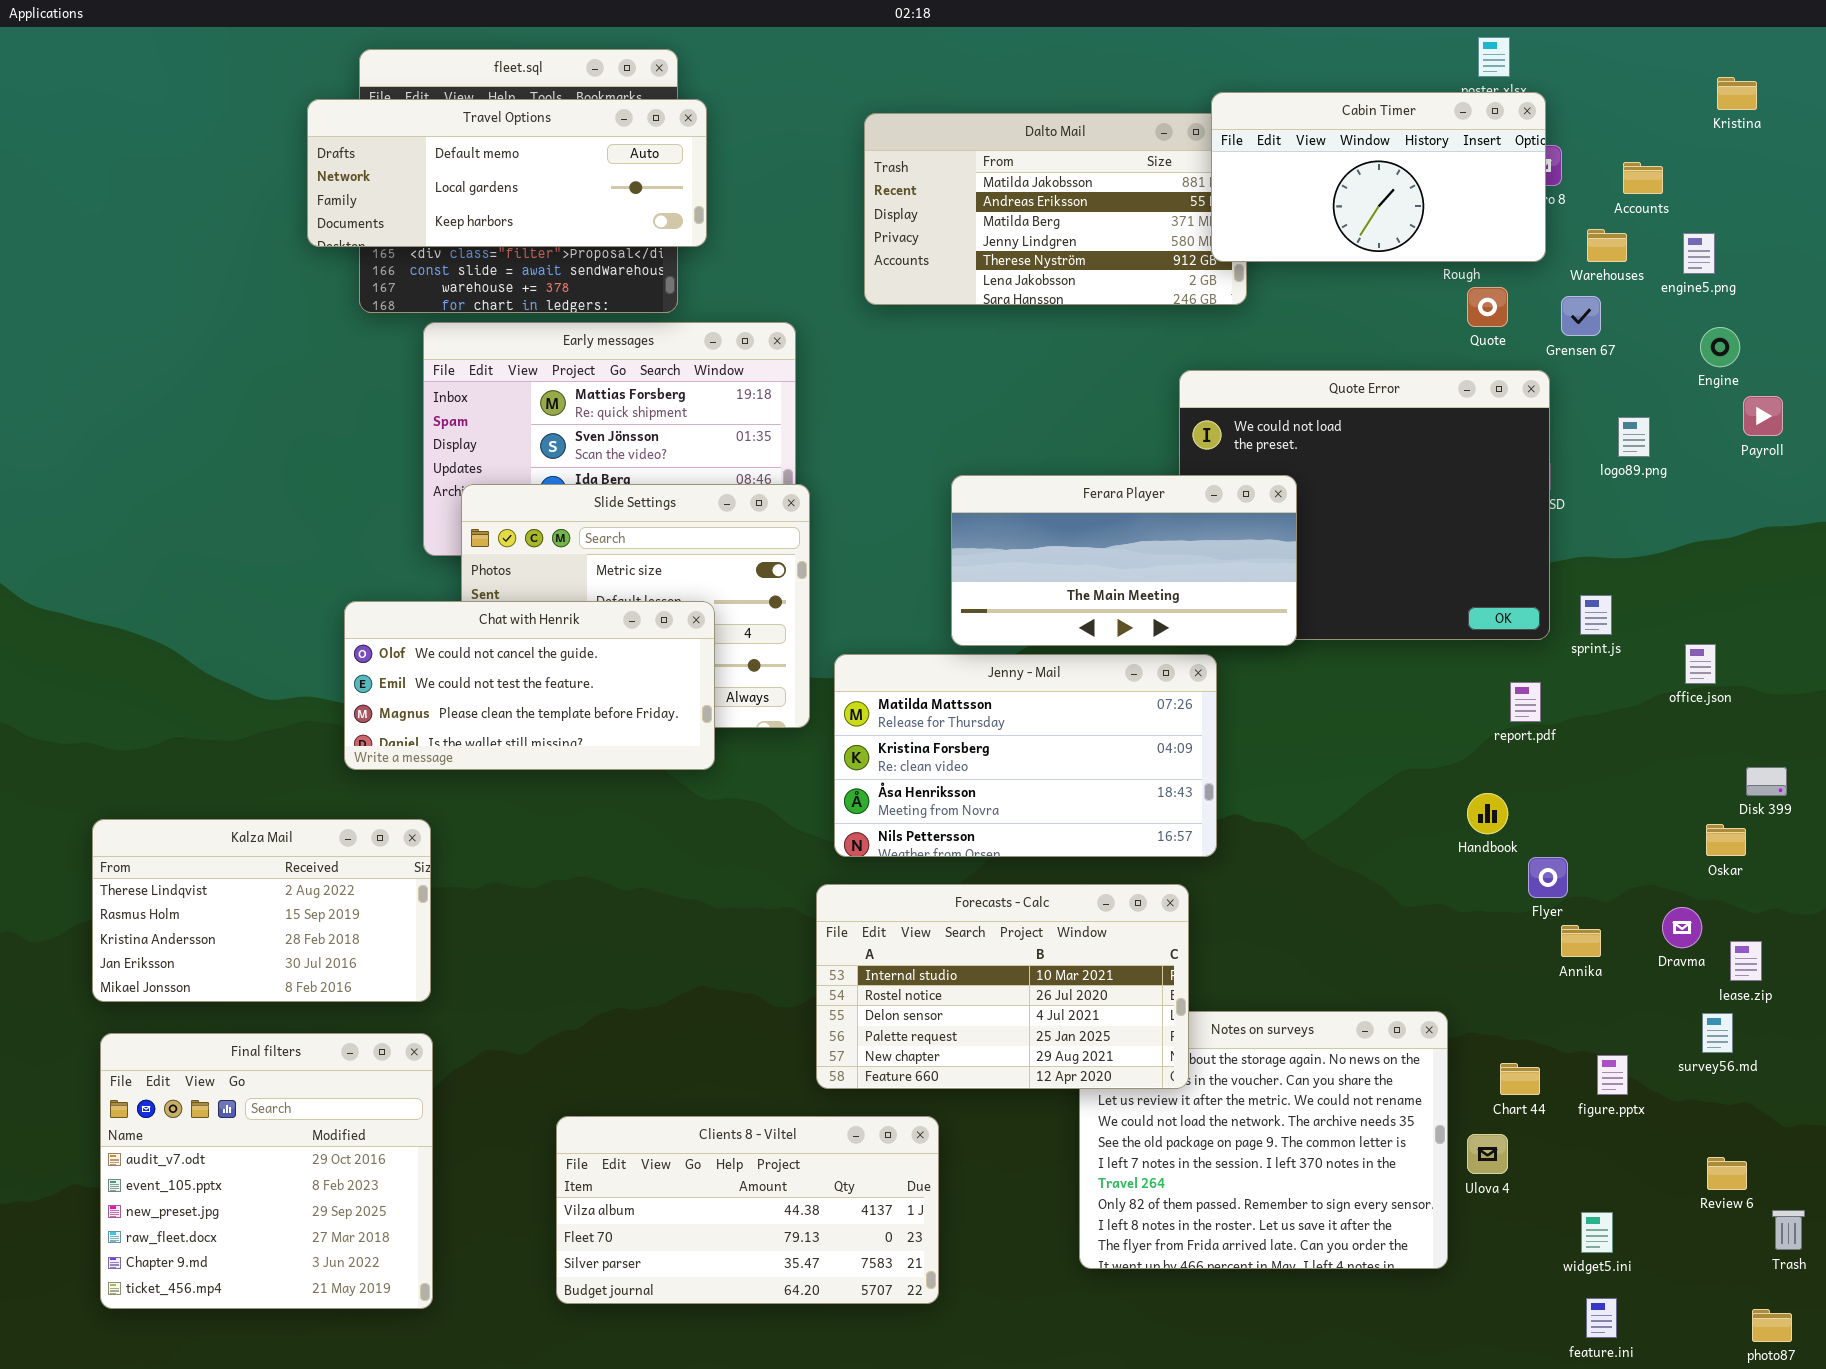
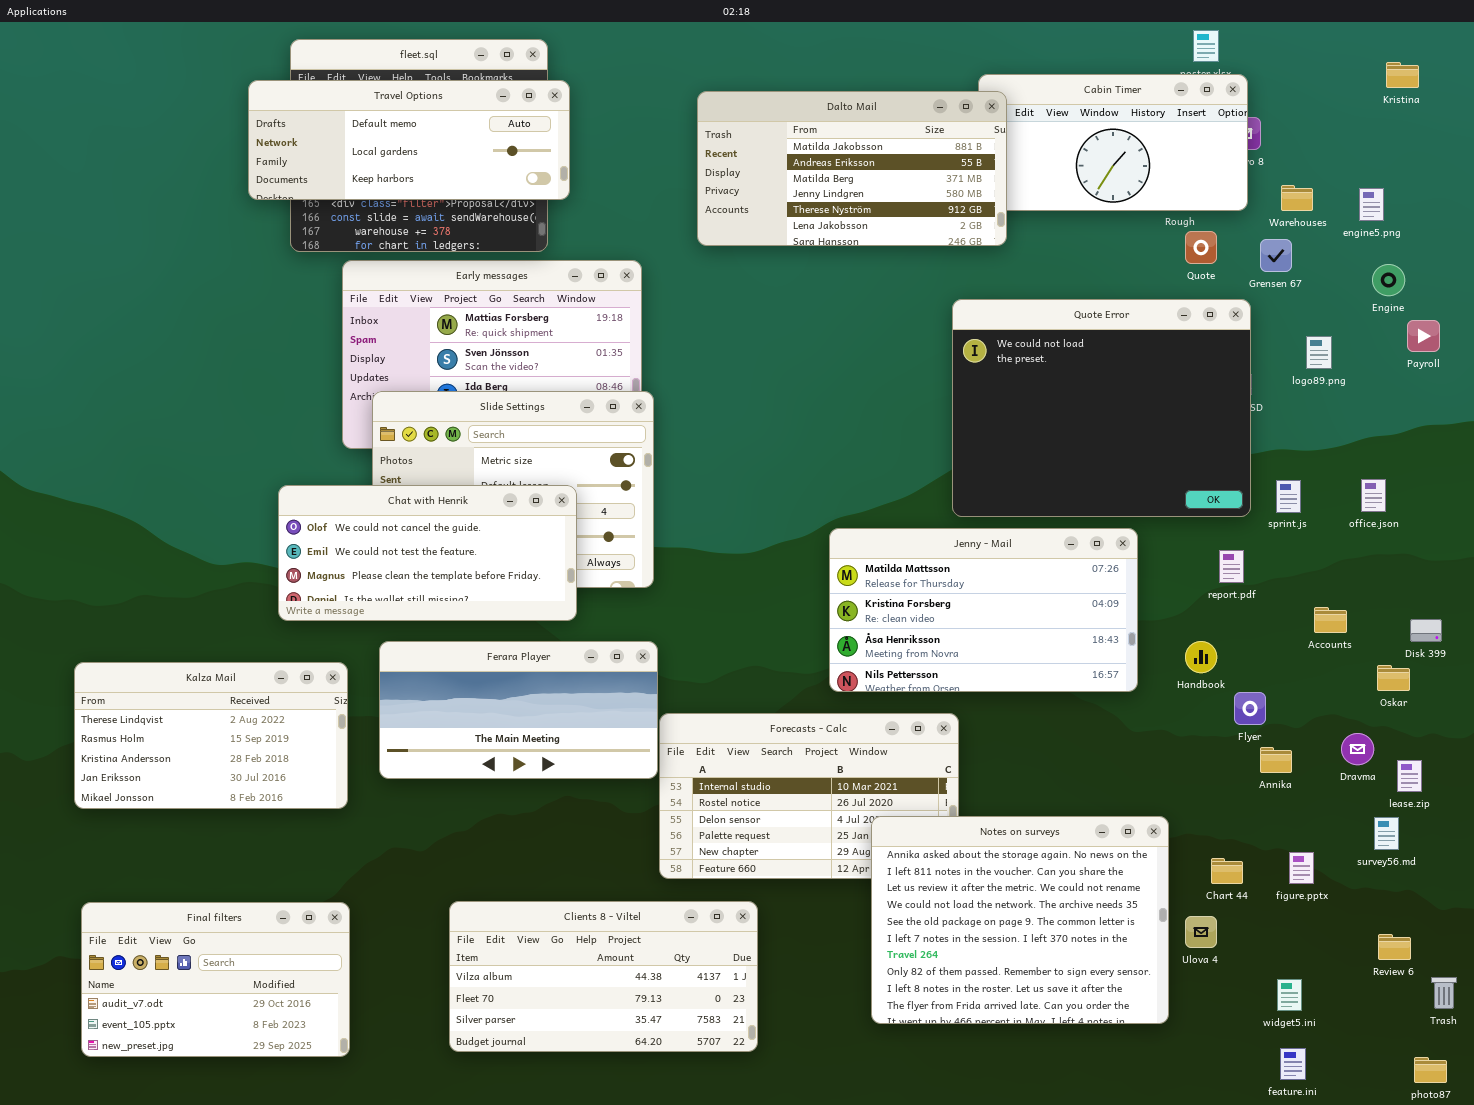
Dalto Mail: [864,113,1247,305] -> [697,91,1007,246], raised
Accounts: [1623,162,1663,194] -> [1314,607,1347,633], moved
Ferara Player: [951,475,1297,646] -> [379,641,658,779], moved
office.json: [1685,644,1716,684] -> [1361,479,1386,512], moved
Jenny - Mail: [834,654,1217,857] -> [829,528,1138,692], moved
Notes on surveys: [1079,1011,1448,1269] -> [871,816,1169,1024], raised
Final filters: [100,1033,433,1309] -> [81,902,350,1057], resized

